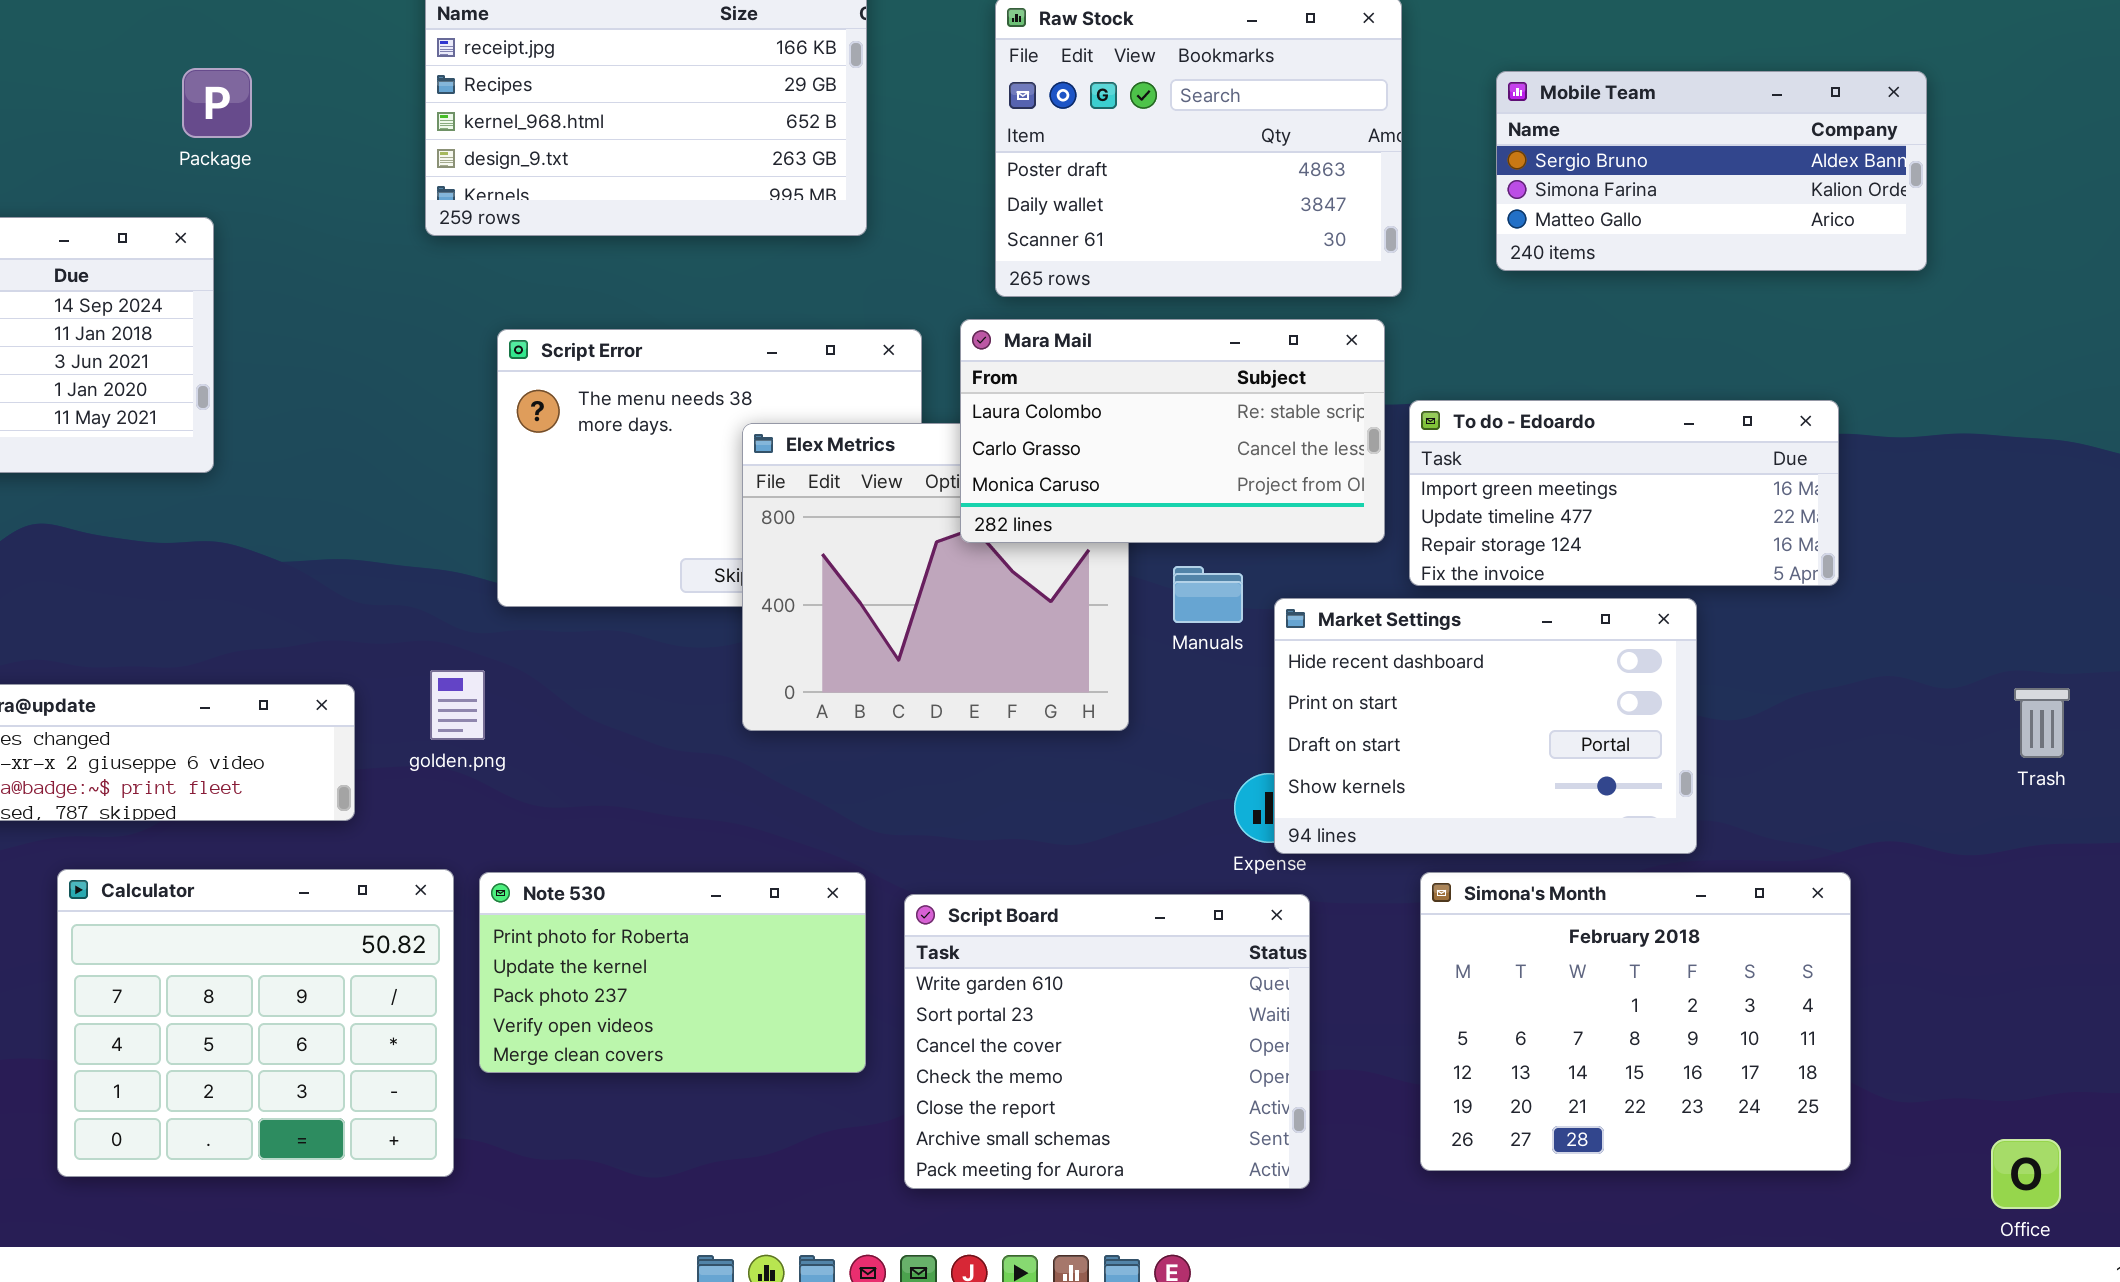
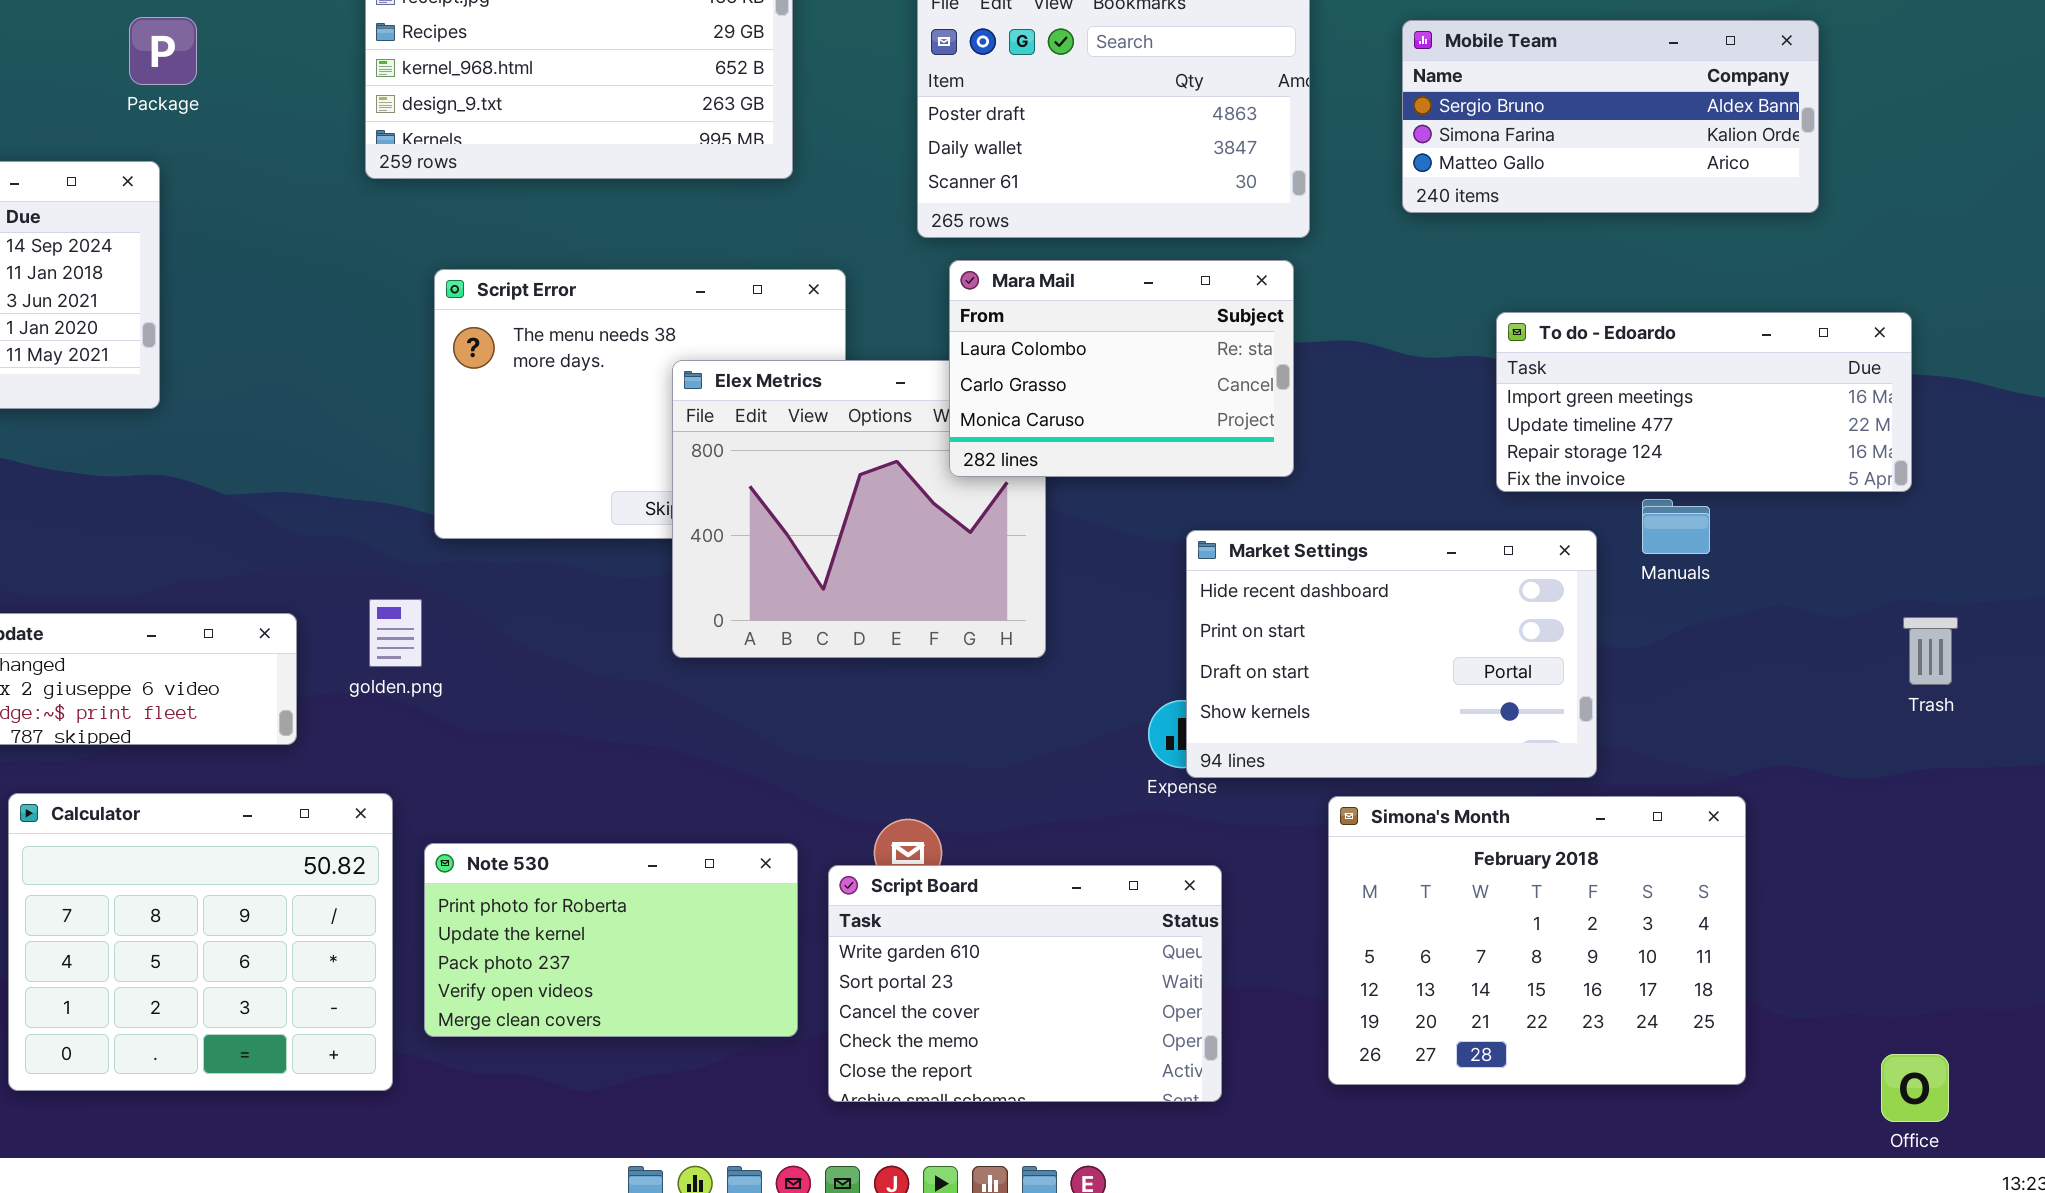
Mara Mail: [960,319,1385,543] -> [949,260,1294,477], resized
To do - Edoardo: [1409,400,1839,586] -> [1496,312,1912,492], moved
Manuals: [1173,566,1243,623] -> [1642,499,1710,554], moved
Note 530: [479,872,866,1073] -> [424,843,798,1037], moved
Script Board: [904,894,1310,1189] -> [828,865,1222,1102], resized

